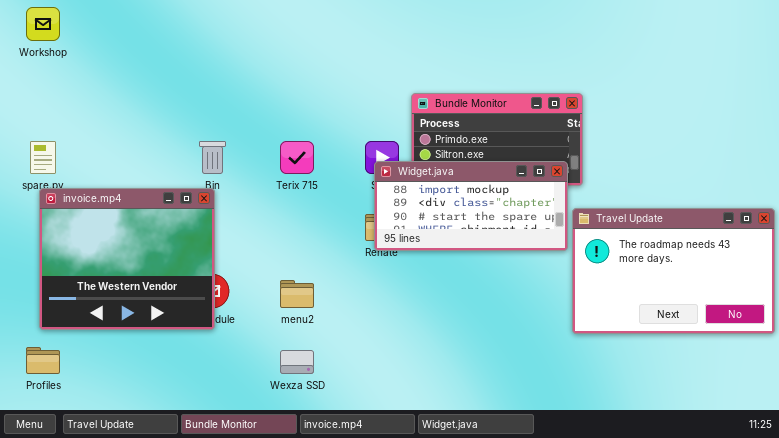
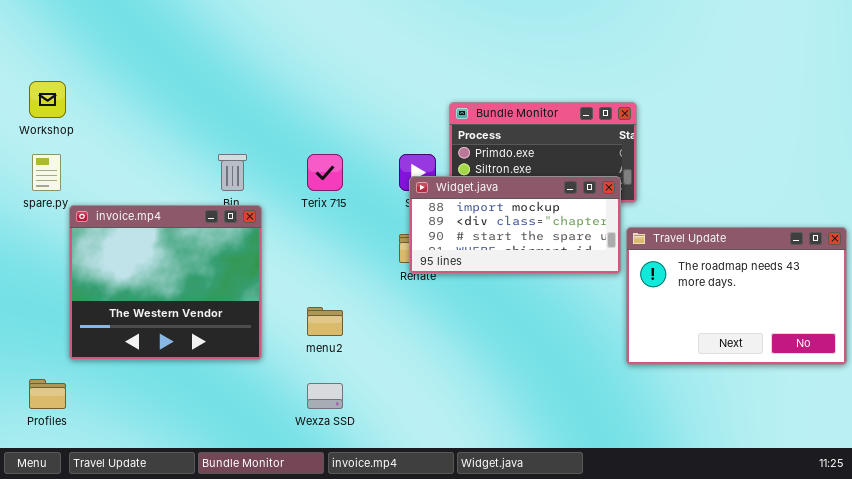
Workshop: [26,7,60,41] -> [29,81,66,118], moved
invoice.mp4: [39,188,215,330] -> [69,205,262,360], moved

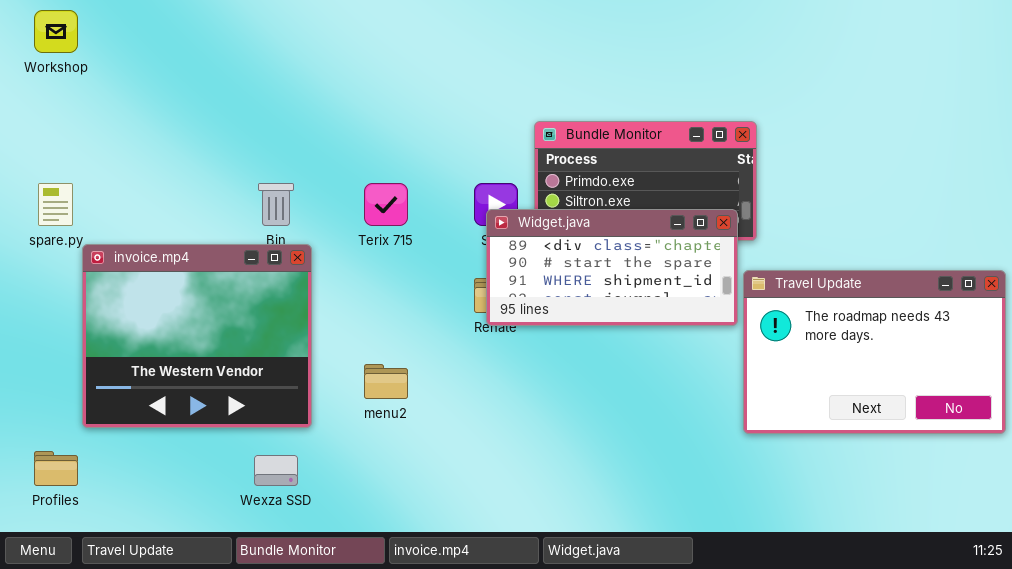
Workshop: [29,81,66,118] -> [34,10,78,53], moved
Widget.java: [409,176,621,274] -> [486,209,738,326], scrolled down 1 row
Wexza SSD: [307,383,343,409] -> [254,455,298,486], moved

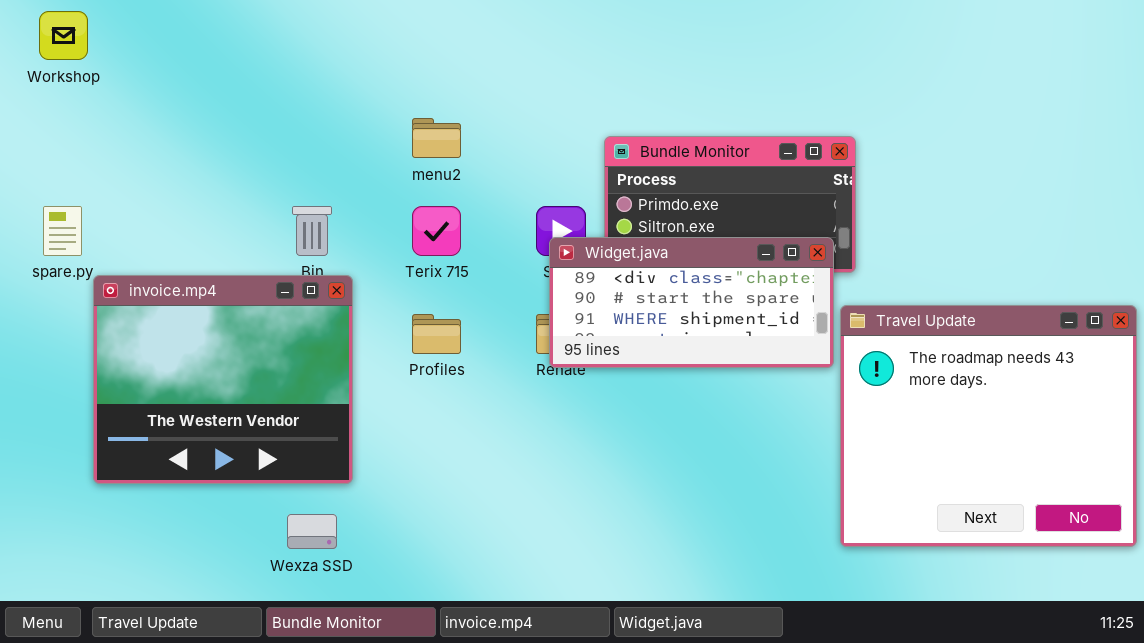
Travel Update: [743,270,1006,434] -> [840,305,1137,547], resized
menu2: [364,364,408,399] -> [412,118,461,158], moved
Profiles: [34,451,78,486] -> [412,314,461,354], moved

